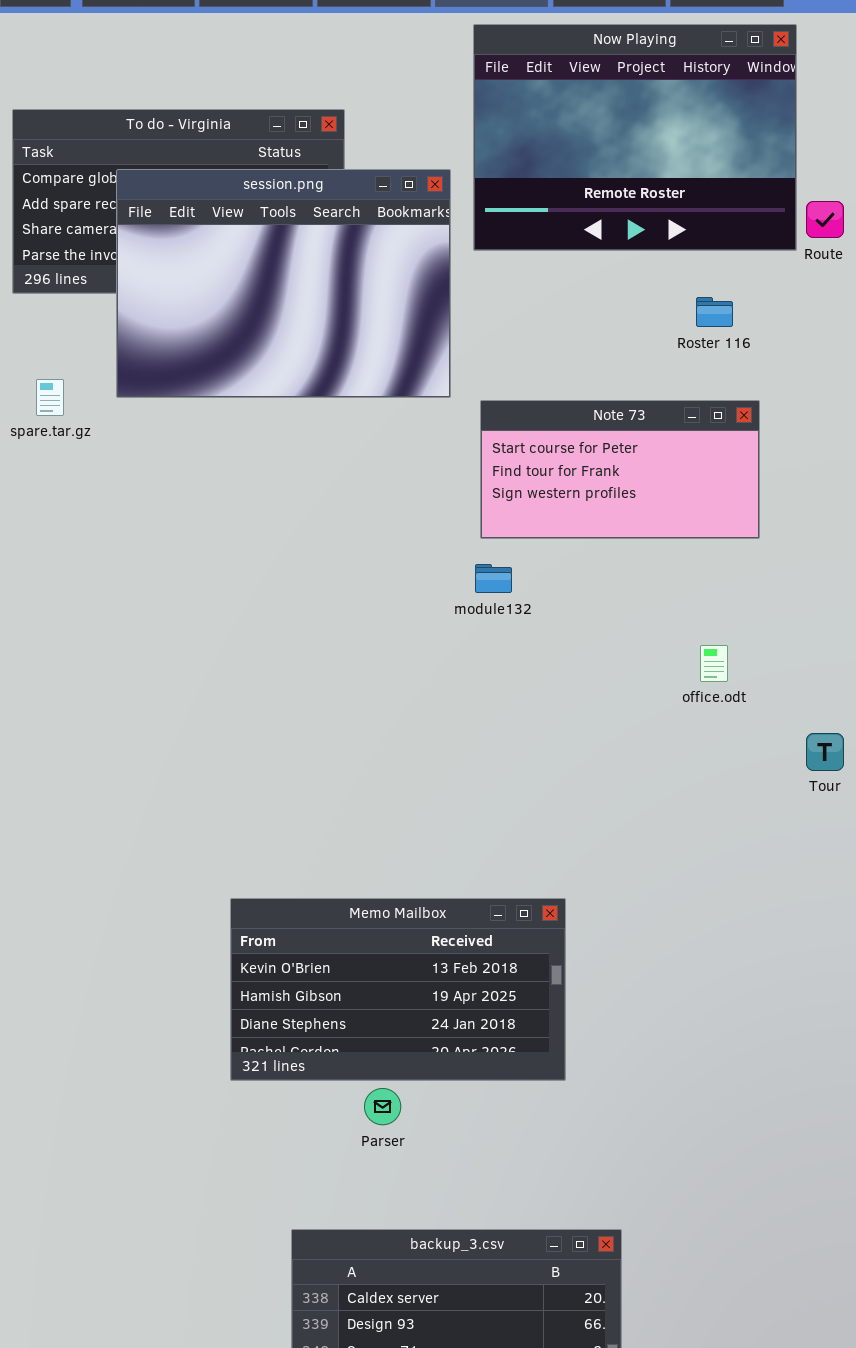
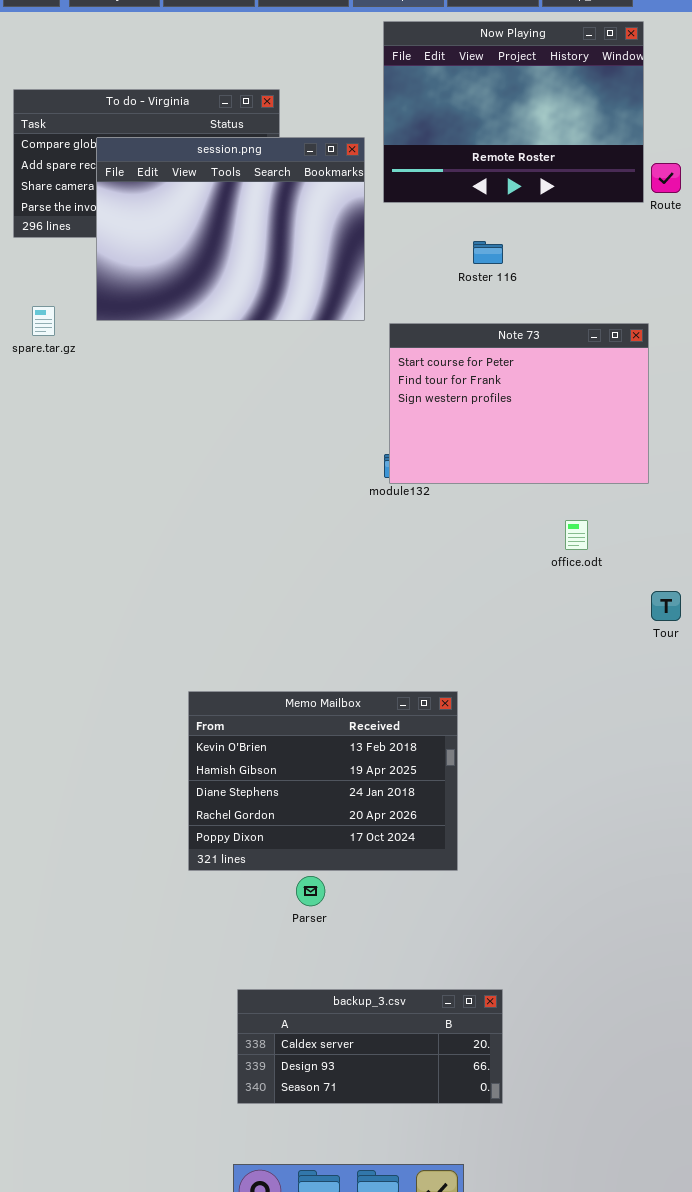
Roster 116: [696,297,733,327] -> [473,241,503,264], moved
Note 73: [480,400,760,539] -> [389,323,649,484], resized
Memo Mailbox: [230,898,566,1081] -> [188,691,458,871], resized

